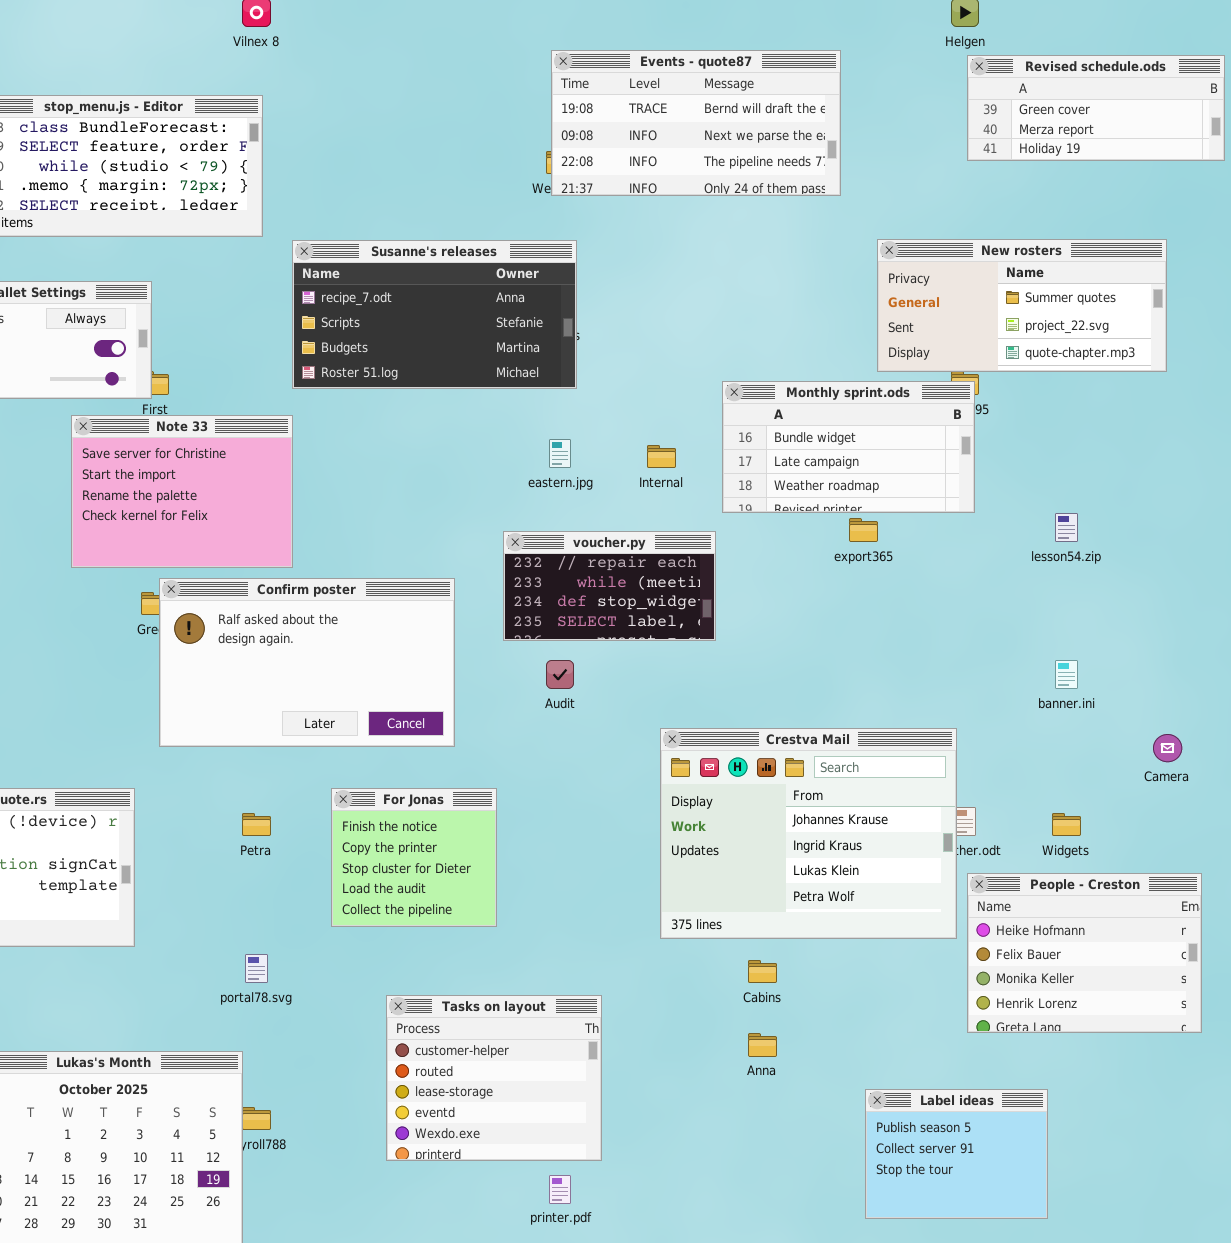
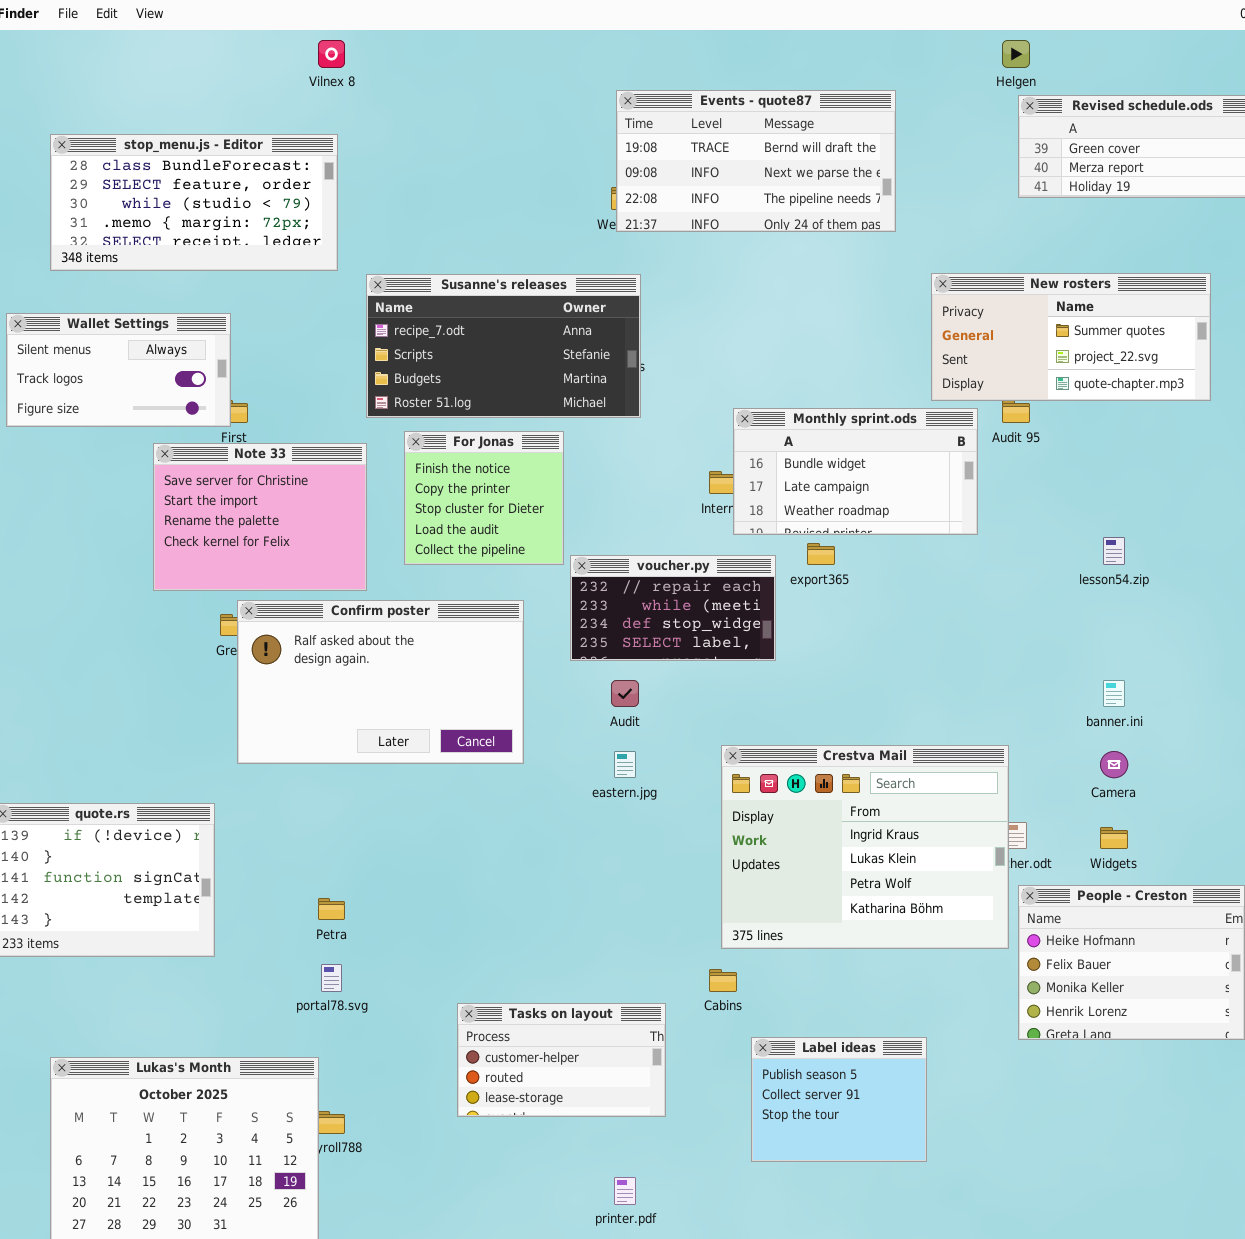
Monthly sprint.ods: [722,381,975,513] -> [733,408,978,535], moved
eastern.jpg: [549,439,571,468] -> [614,751,636,778], moved
export365: [849,518,878,542] -> [807,543,835,565], moved
Crestva Mail: [660,728,957,939] -> [721,745,1009,949], scrolled down 1 row
Camera: [1153,734,1182,762] -> [1100,751,1128,778], moved
For Jonas: [331,788,497,927] -> [404,431,564,565], moved
Petra: [242,813,271,836] -> [318,898,345,920], moved
Cabins: [748,960,777,983] -> [709,969,737,992], moved
Tasks on layout: [386,995,602,1161] -> [457,1003,666,1117], resized
Label ideas: [865,1089,1048,1219] -> [751,1037,927,1162], moved

